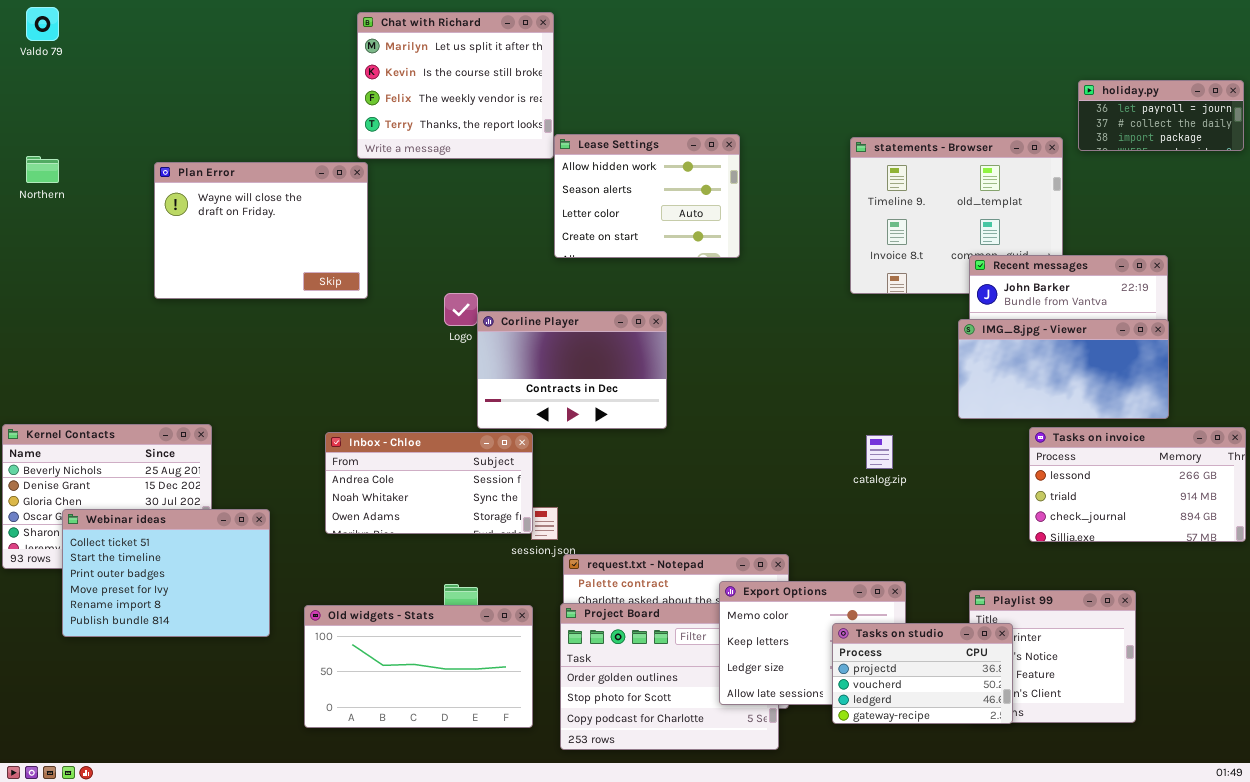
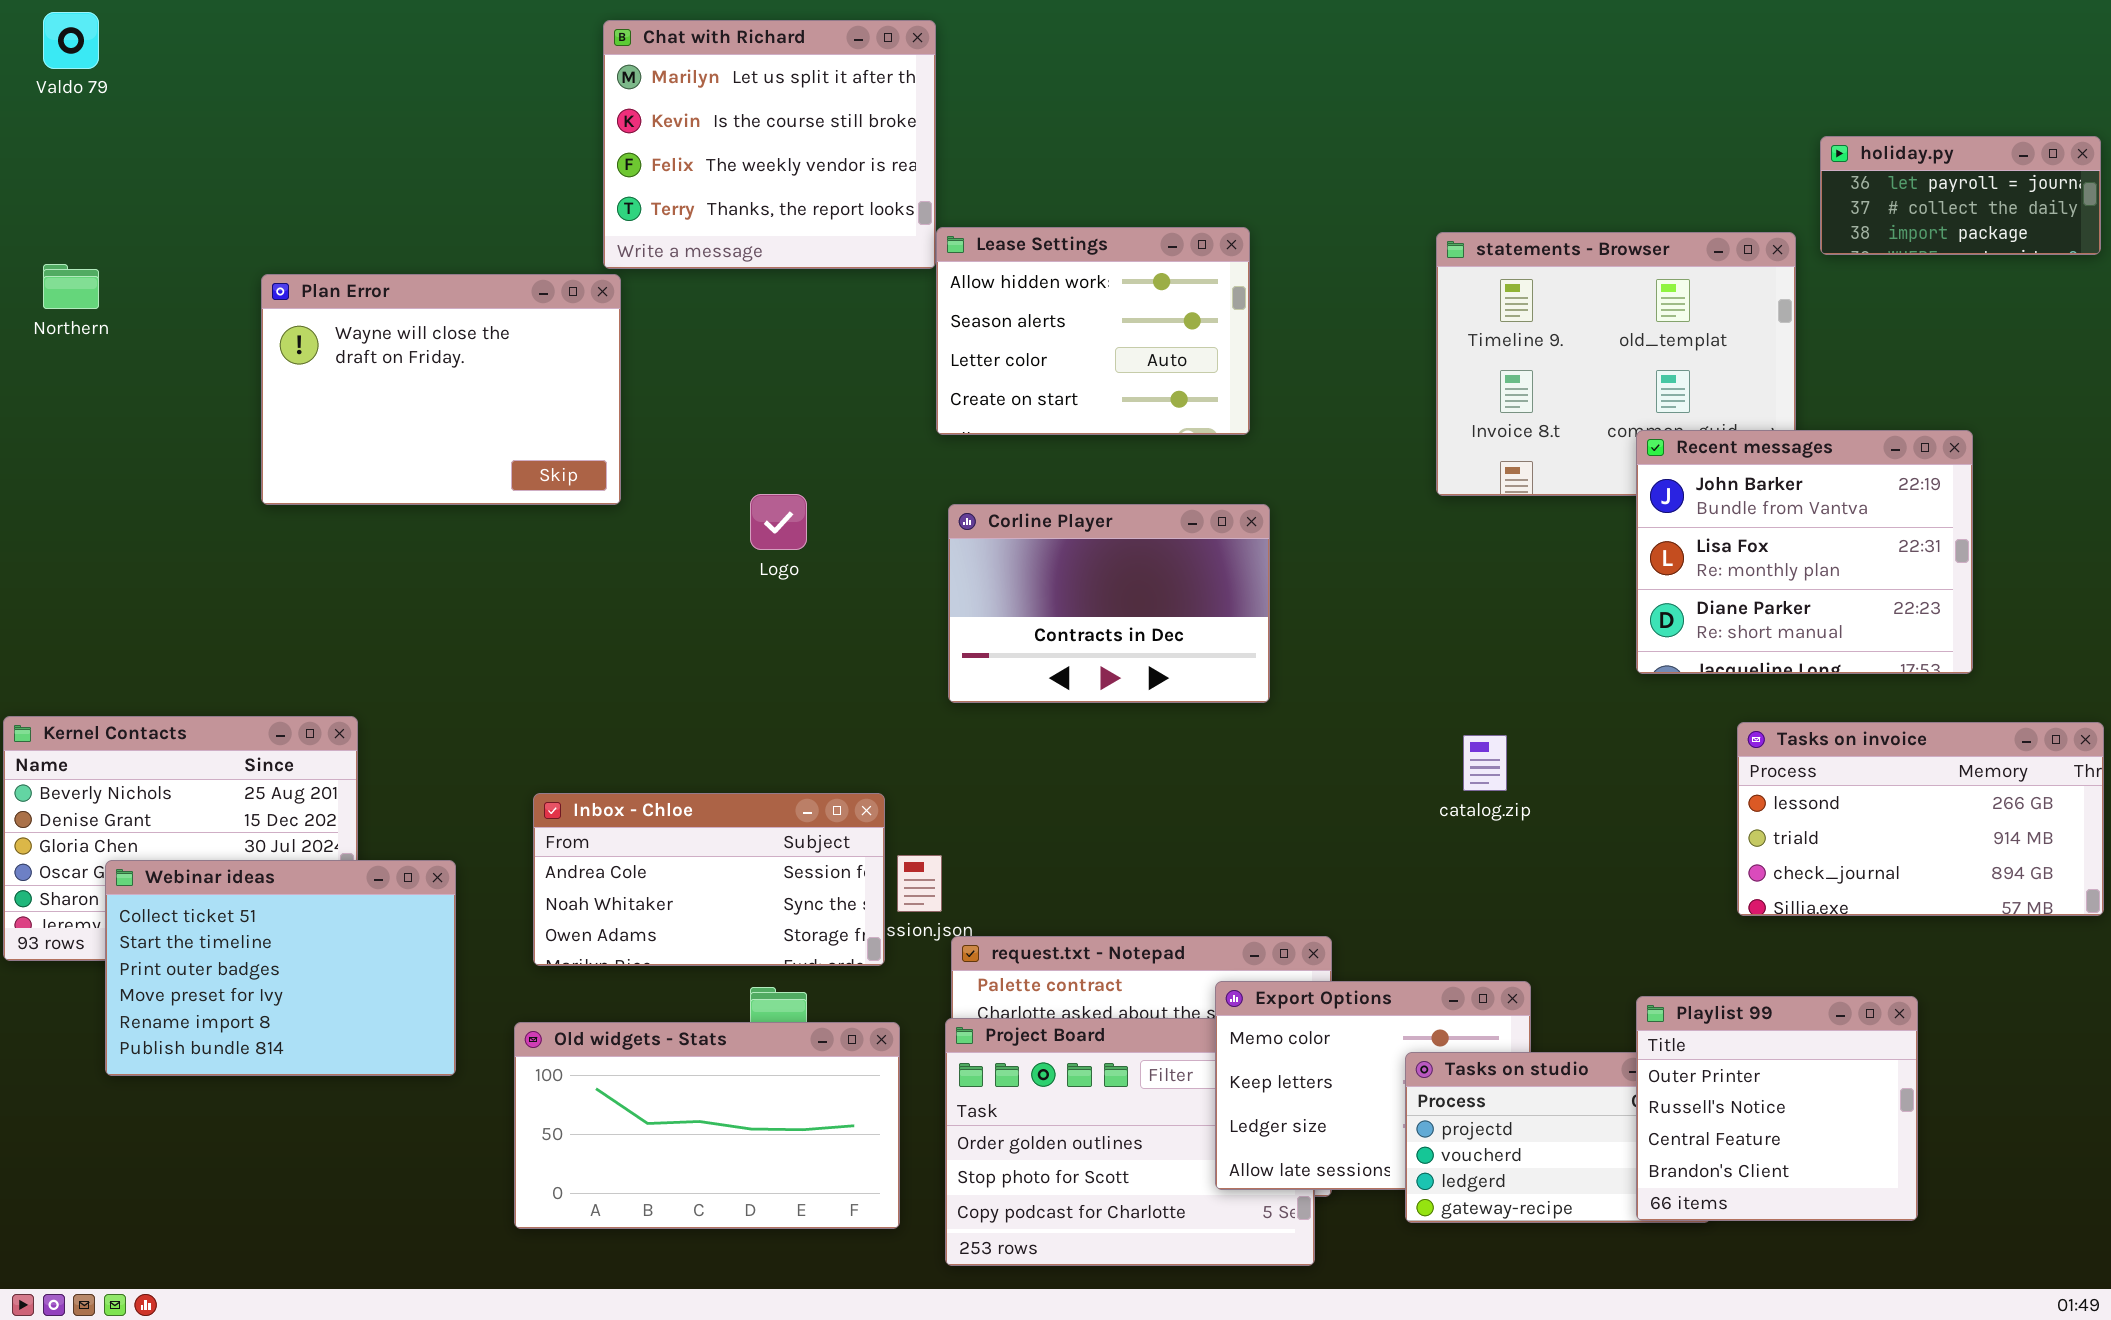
Corline Player: [477,311,667,429] -> [948,504,1270,703], moved
IMG_8.jpg - Viewer: [958,319,1169,419] -> none, closed
Inbox - Chloe: [325,432,533,534] -> [533,793,885,966], moved
Playlist 99: [969,590,1136,723] -> [1636,996,1918,1221], raised

